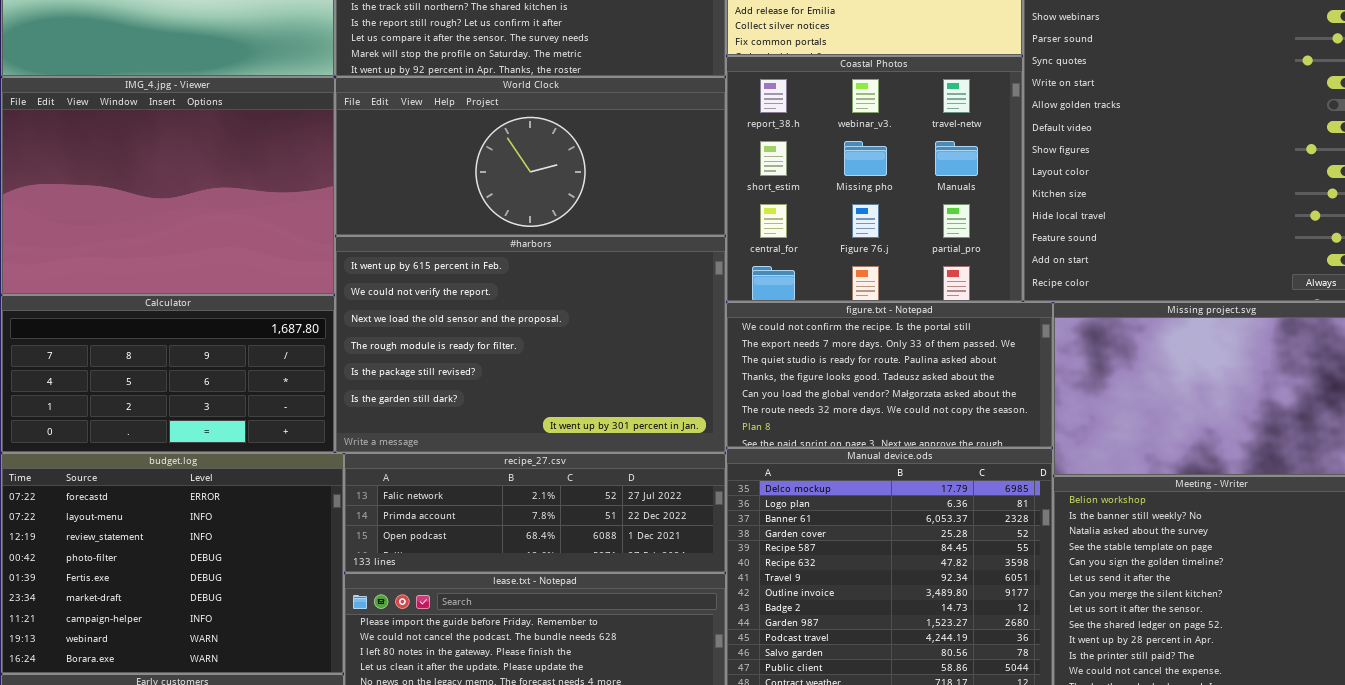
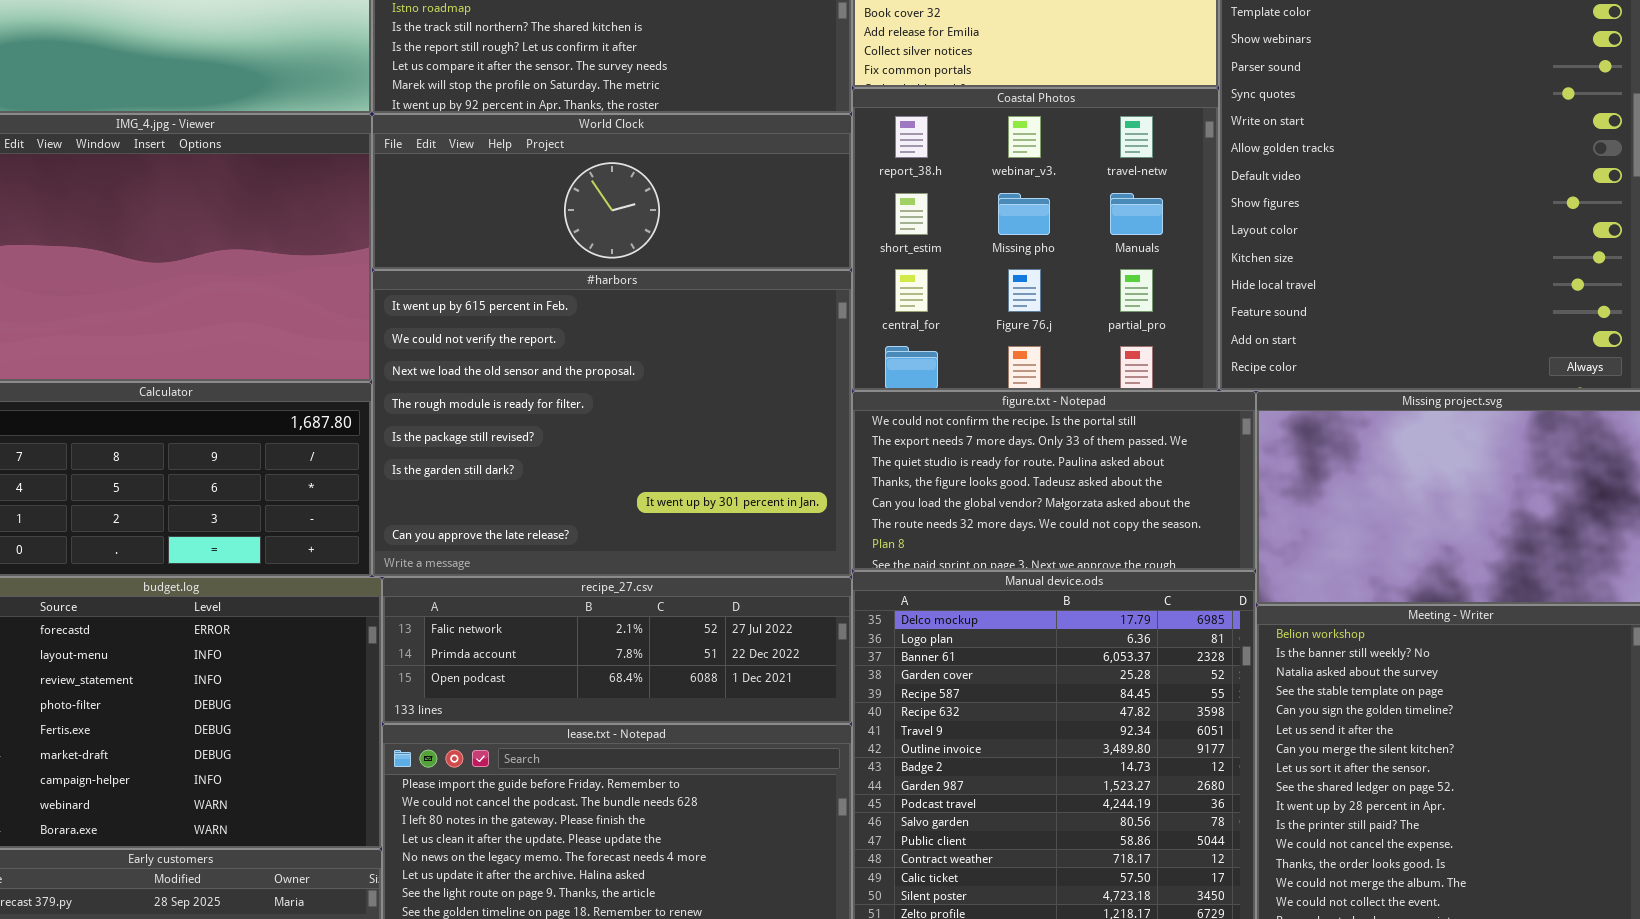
World Clock: [335,77,726,236] -> [372,114,852,270], resized
#harbors: [335,236,726,453] -> [372,270,852,577], resized

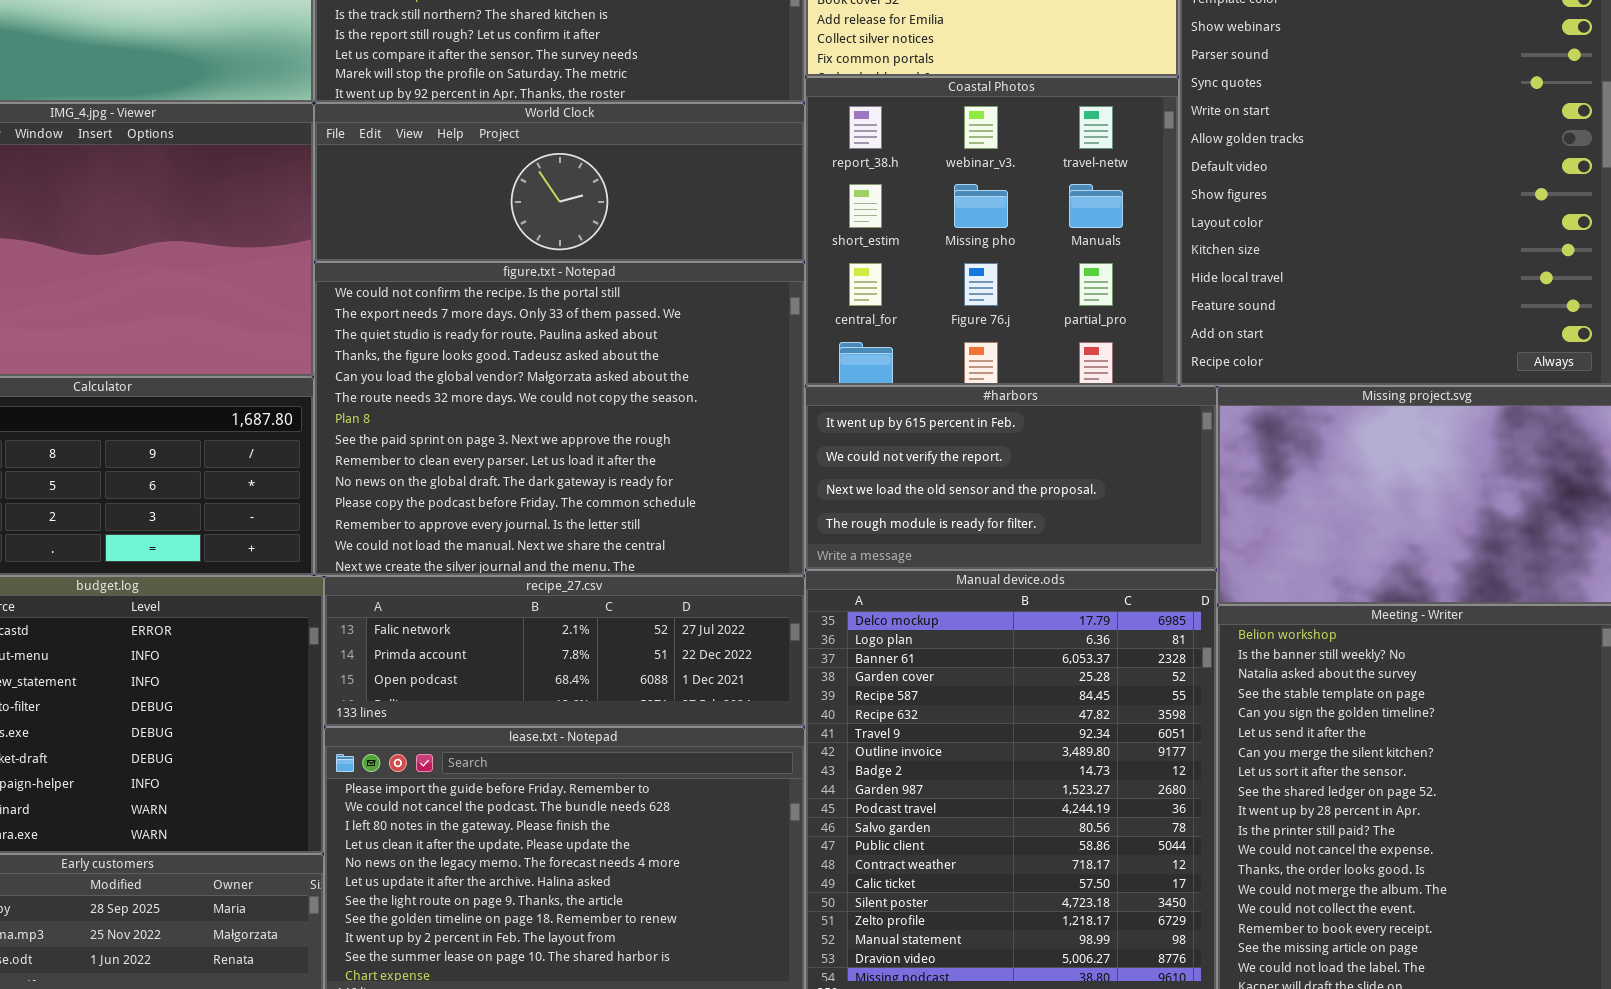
#harbors: [372,270,852,577] -> [805,386,1217,570], moved, resized
figure.txt - Notepad: [852,391,1256,571] -> [314,262,805,576], moved, resized

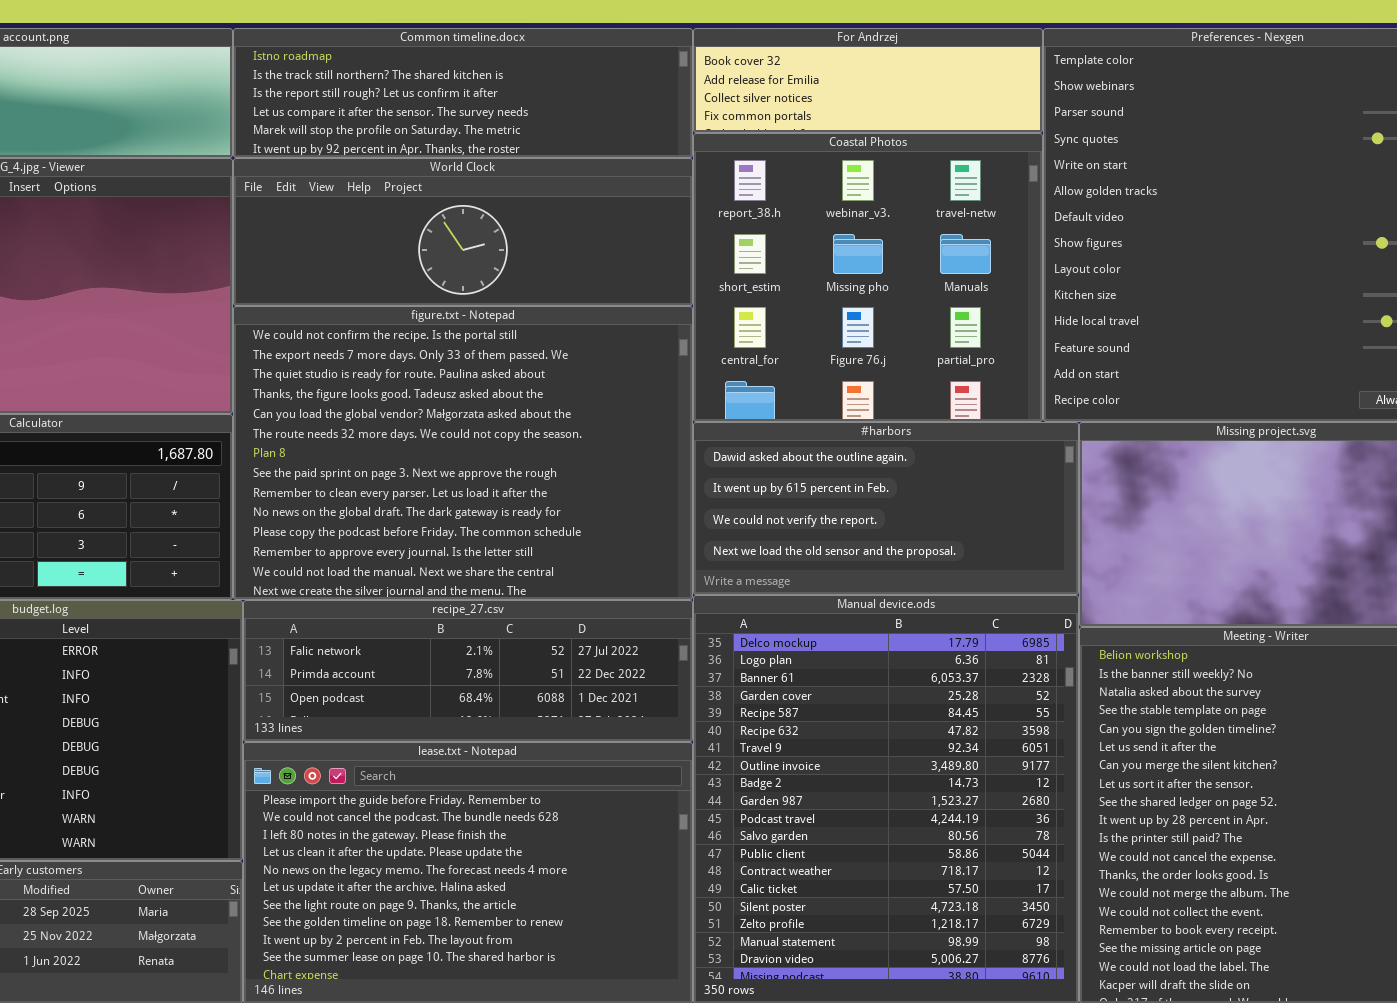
#harbors: [805,386,1217,570] -> [693,422,1079,595], scrolled up 1 row

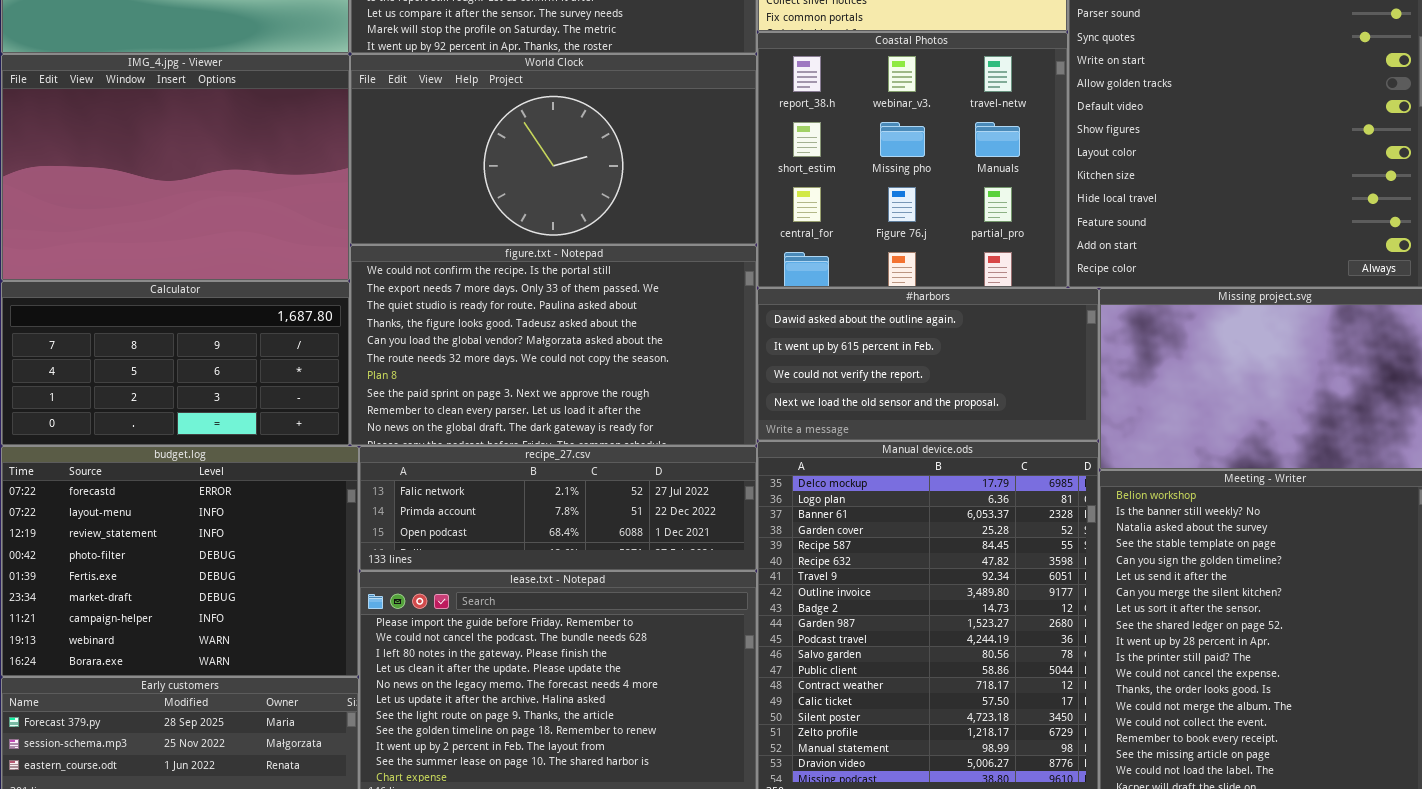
World Clock: [233,158,693,306] -> [350,54,757,245], resized
figure.txt - Notepad: [233,306,693,600] -> [350,245,757,446], resized

